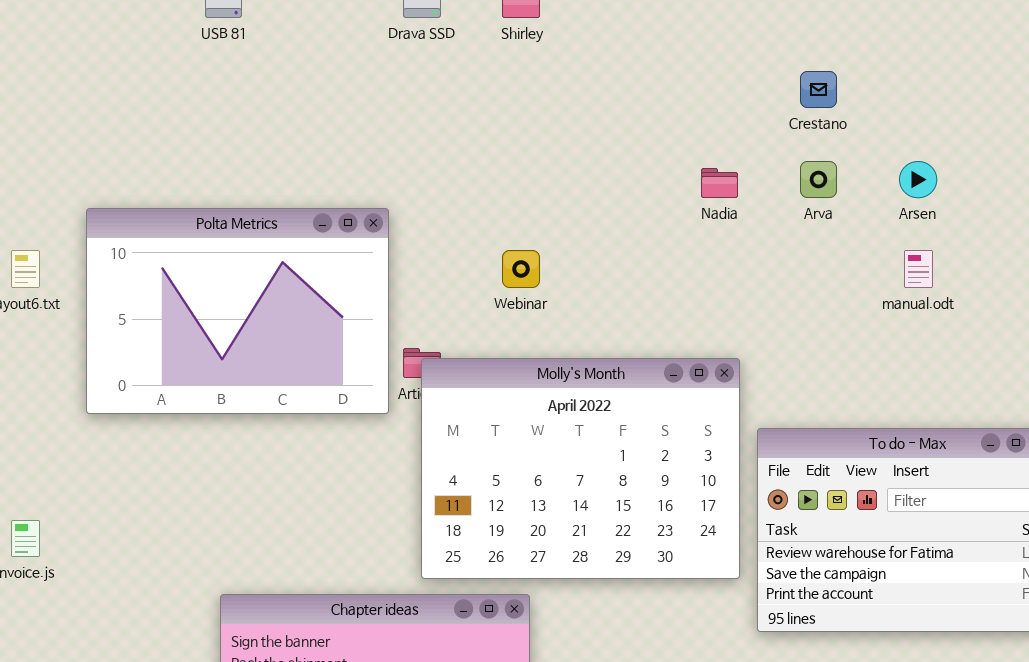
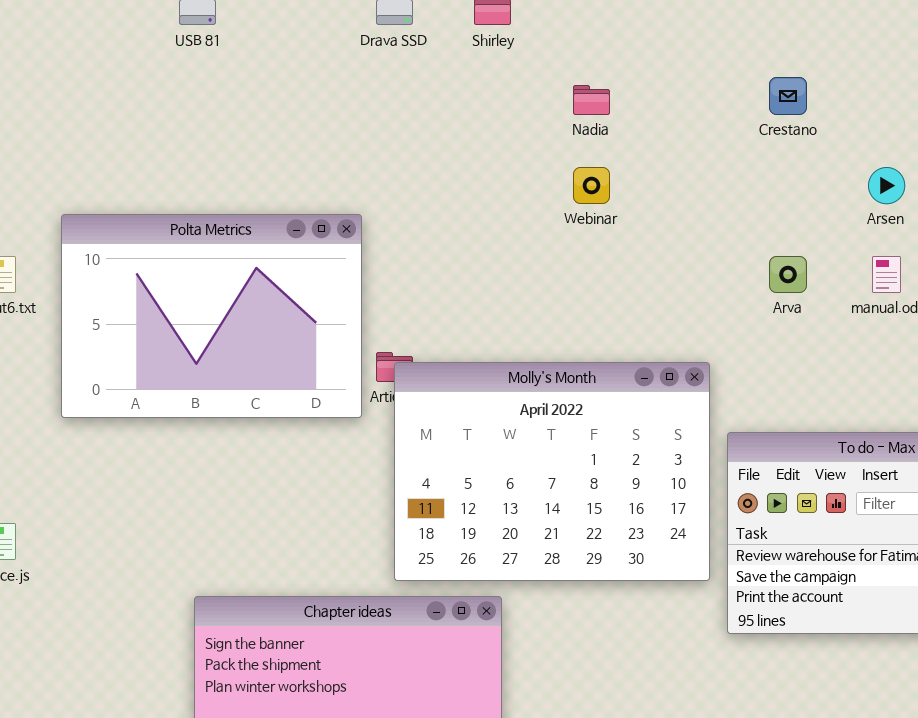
Arva: [800,161,837,198] -> [769,256,807,293], moved
Nadia: [701,168,738,198] -> [573,85,610,115], moved
Webinar: [502,250,540,288] -> [573,167,610,204], moved

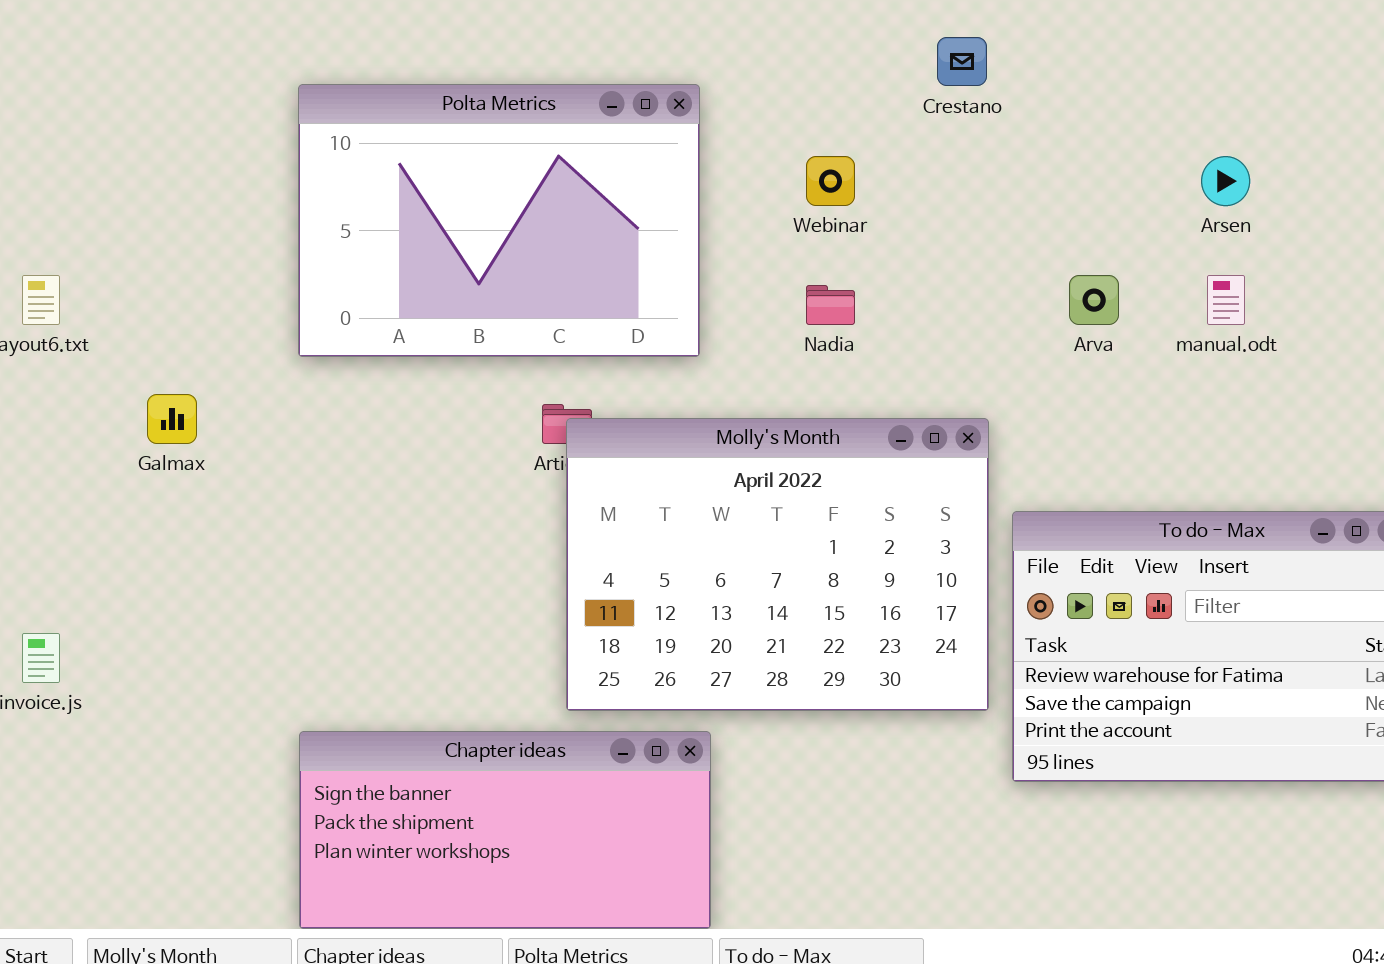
Crestano: [769,77,807,115] -> [937,37,987,86], moved
Nadia: [573,85,610,115] -> [806,285,855,325], moved
Polta Metrics: [61,214,362,418] -> [298,84,700,357], moved

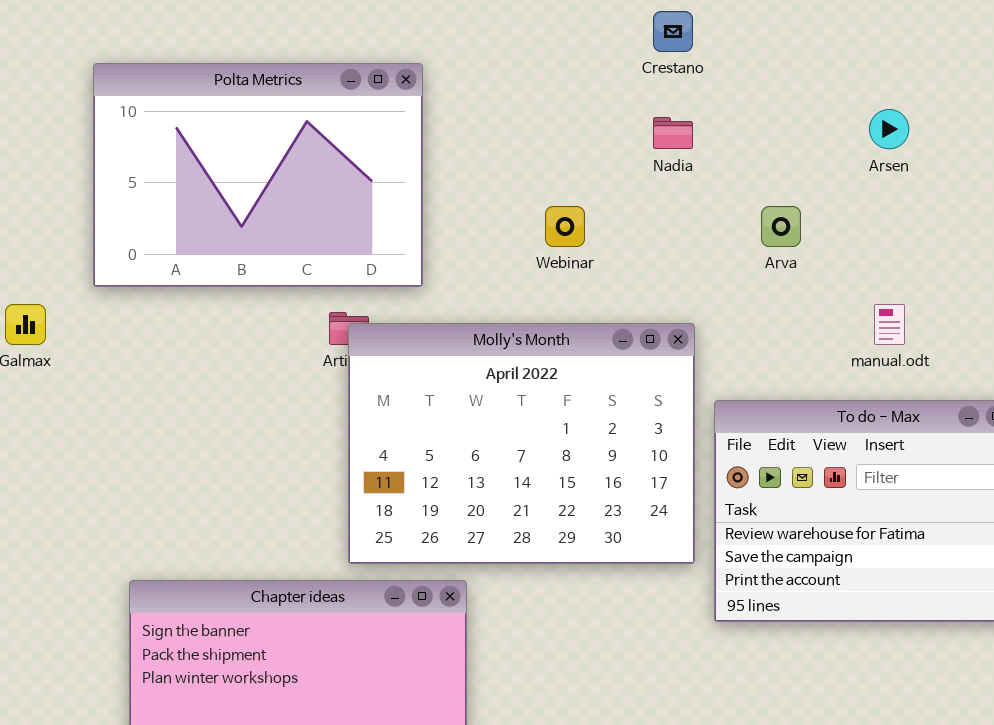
Polta Metrics: [298,84,700,357] -> [93,63,423,287], moved
Webinar: [806,156,855,206] -> [545,206,585,247], moved
manual.odt: [1207,275,1245,325] -> [874,304,905,345], moved
Nadia: [806,285,855,325] -> [653,117,693,149], moved

